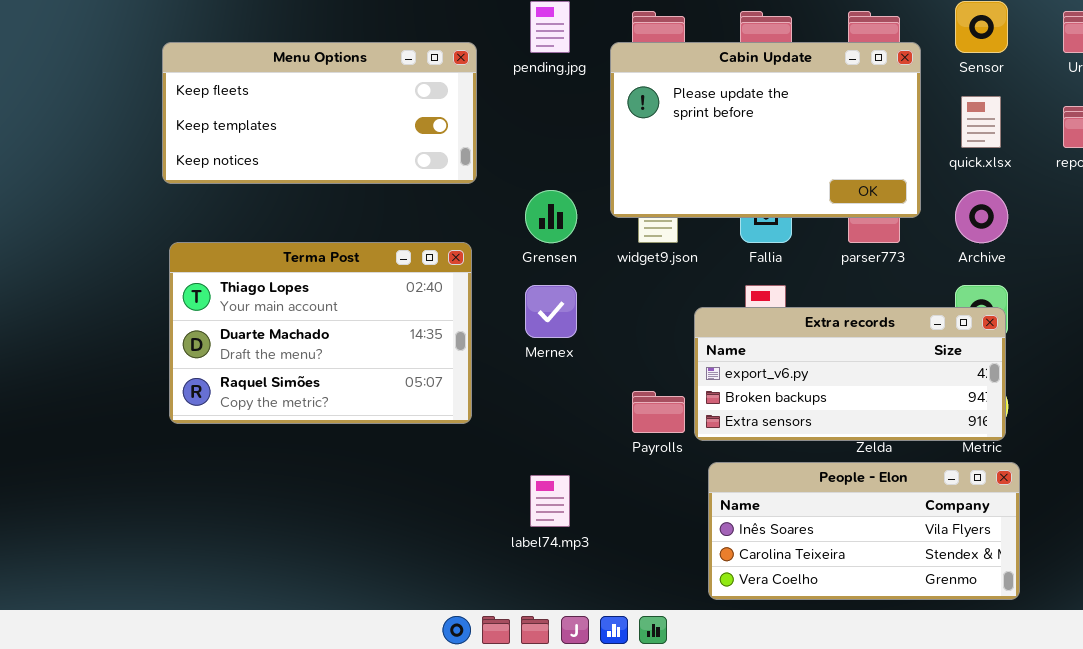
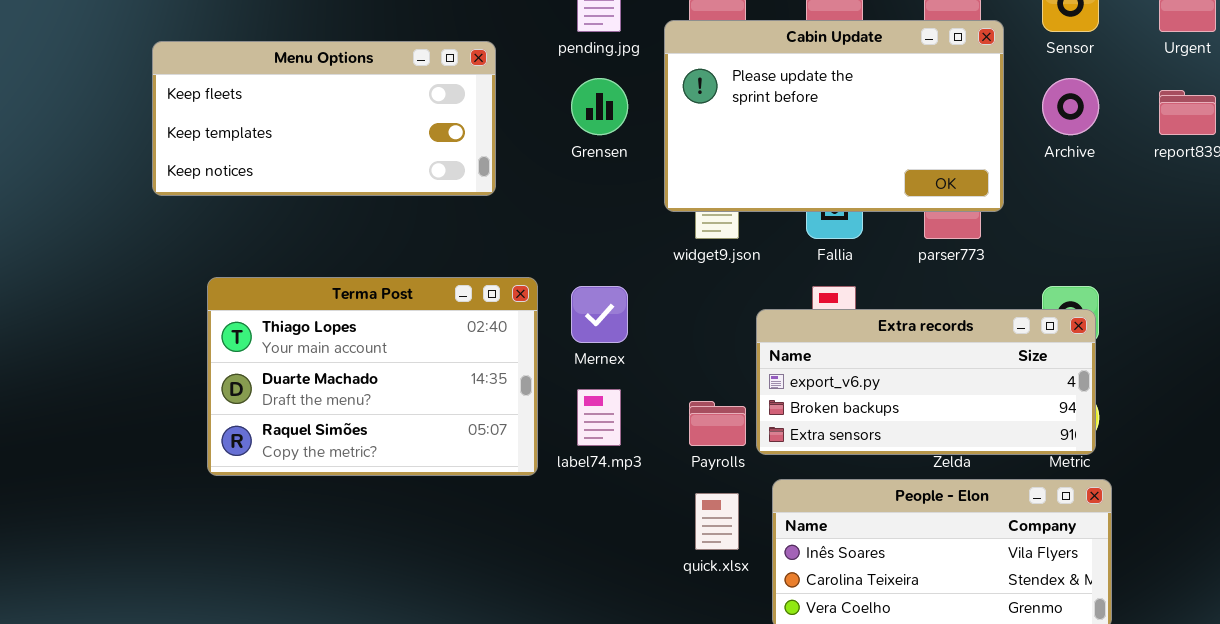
Menu Options: [162,42,477,184] -> [152,41,496,196], moved
quick.xlsx: [961,96,1001,148] -> [695,493,739,550], moved
Grensen: [525,190,577,243] -> [571,78,628,135], moved
Archive: [955,190,1008,243] -> [1042,78,1099,135], moved
Terma Post: [169,242,472,424] -> [207,277,538,476], moved
label74.mp3: [530,475,570,527] -> [577,389,621,446], moved

